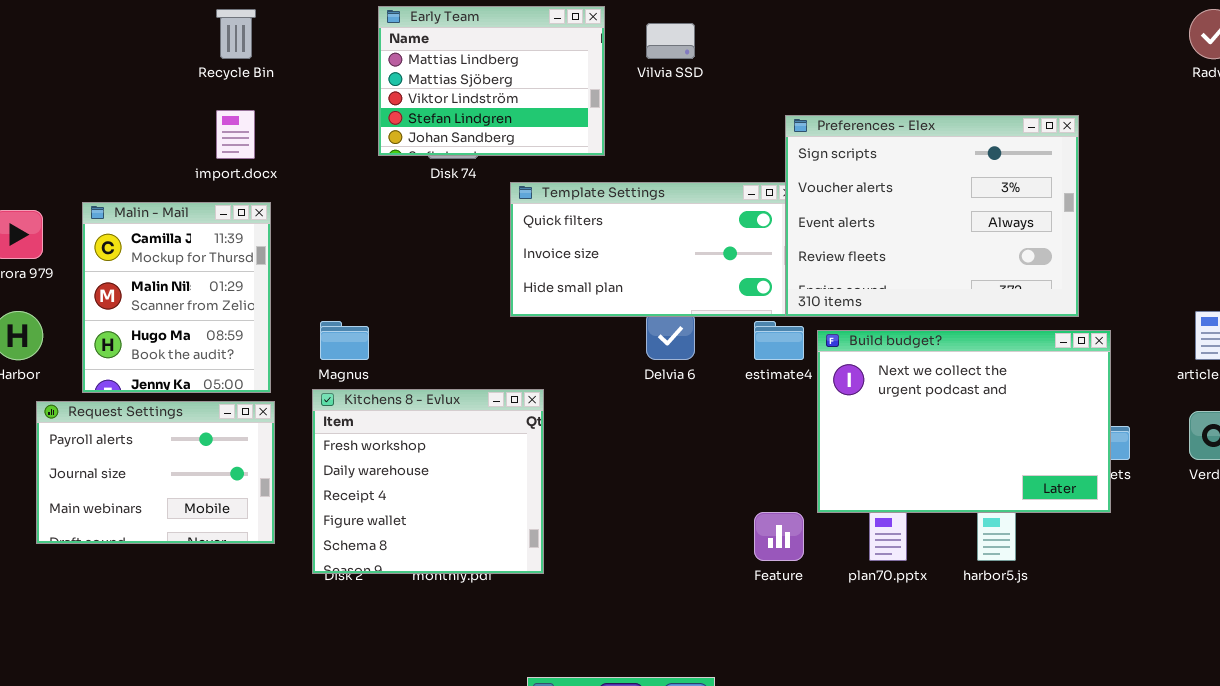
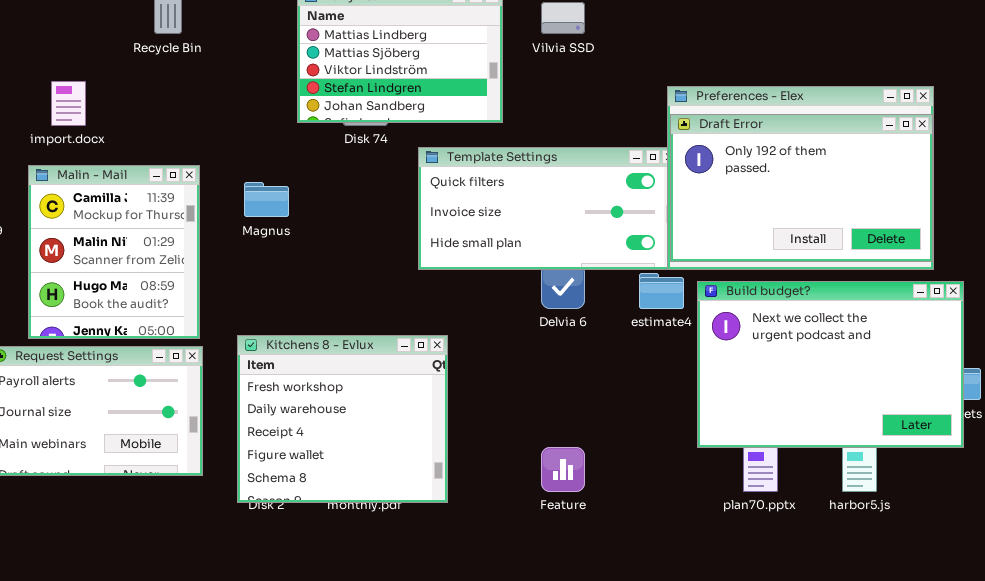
import.docx: [216,110,255,159] -> [51,81,86,126], moved
Draft Error: none -> [670,114,933,262], opened
Magnus: [320,321,369,360] -> [244,182,289,217], moved
Feature: [754,512,804,561] -> [541,447,585,492], moved

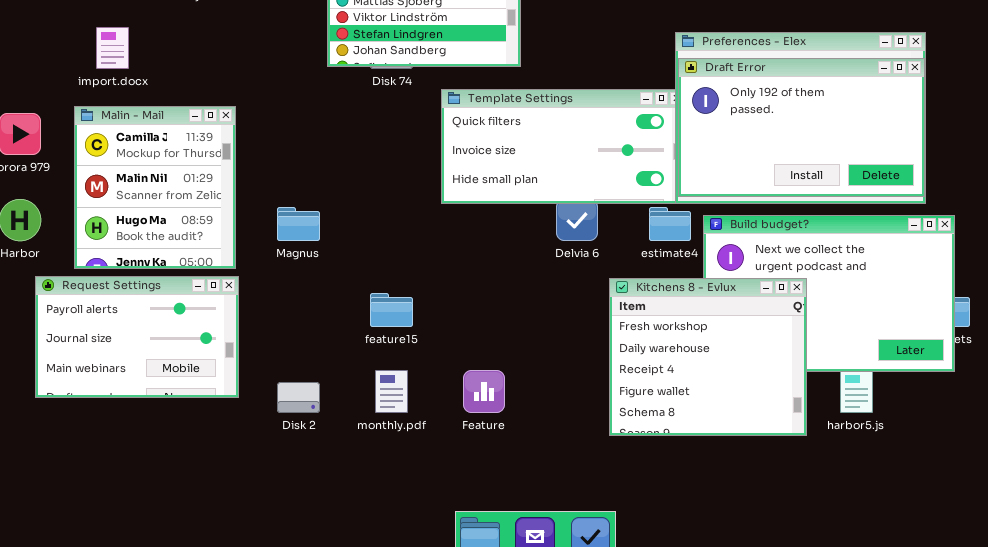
Magnus: [244,182,289,217] -> [277,207,320,241], moved
Kitchens 8 - Evlux: [237,335,448,503] -> [609,278,807,436], moved
Feature: [541,447,585,492] -> [463,370,505,413], moved

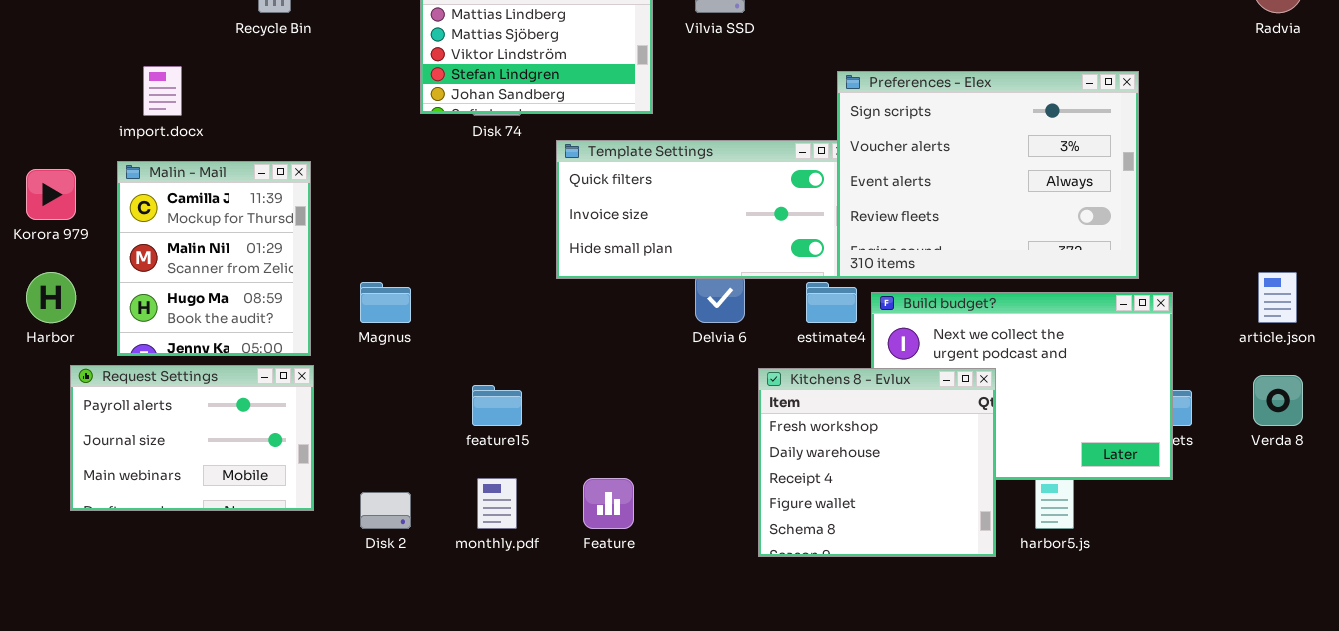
Draft Error: [678,58,925,197] -> none, closed

